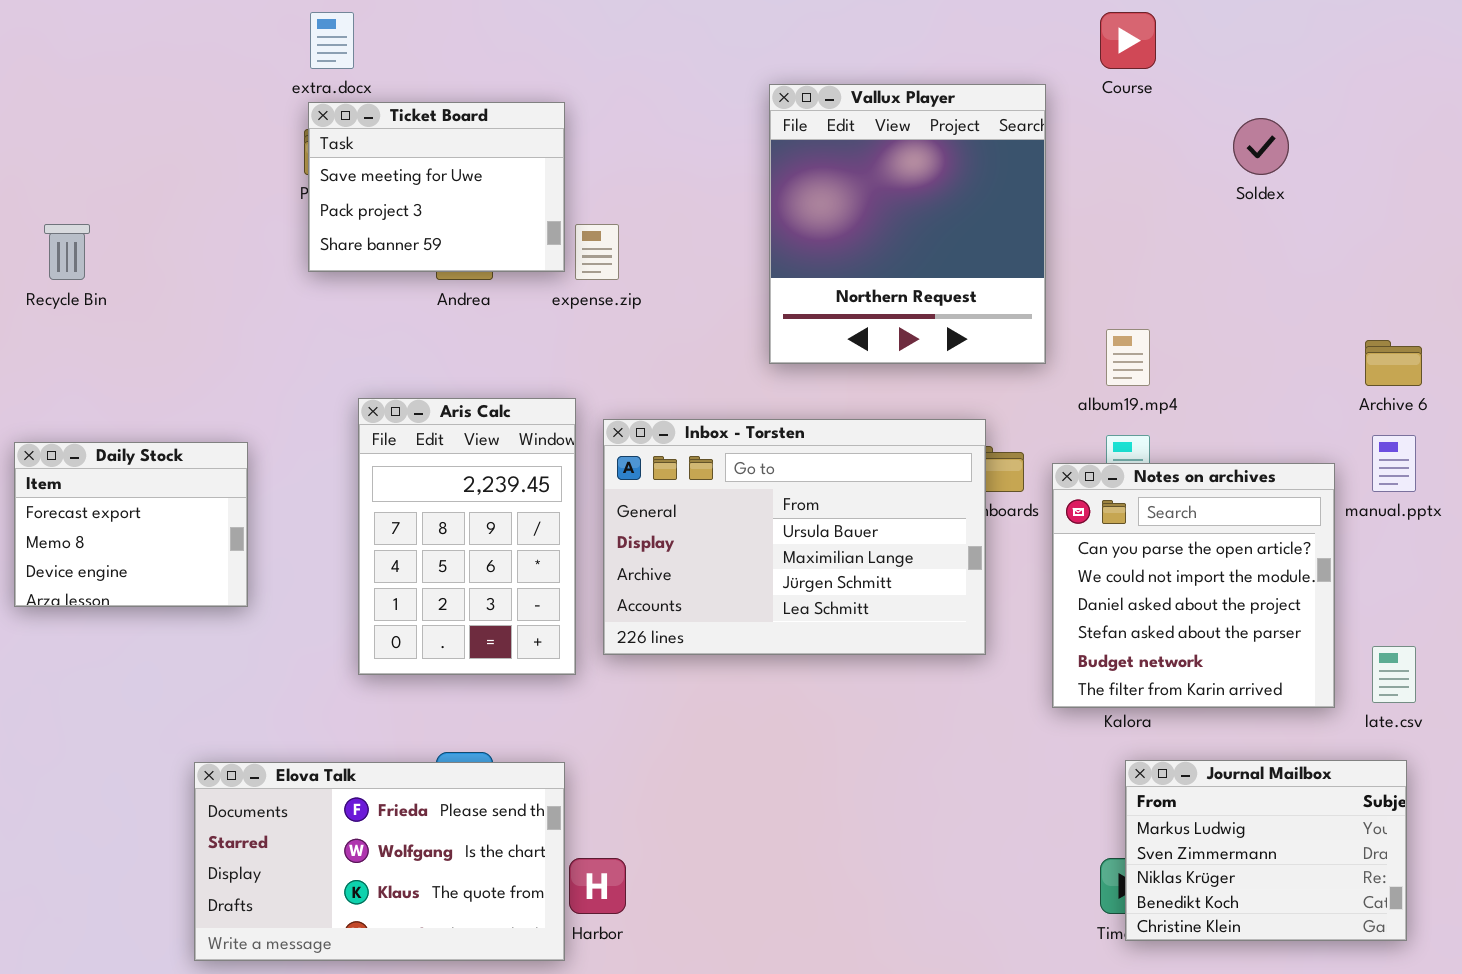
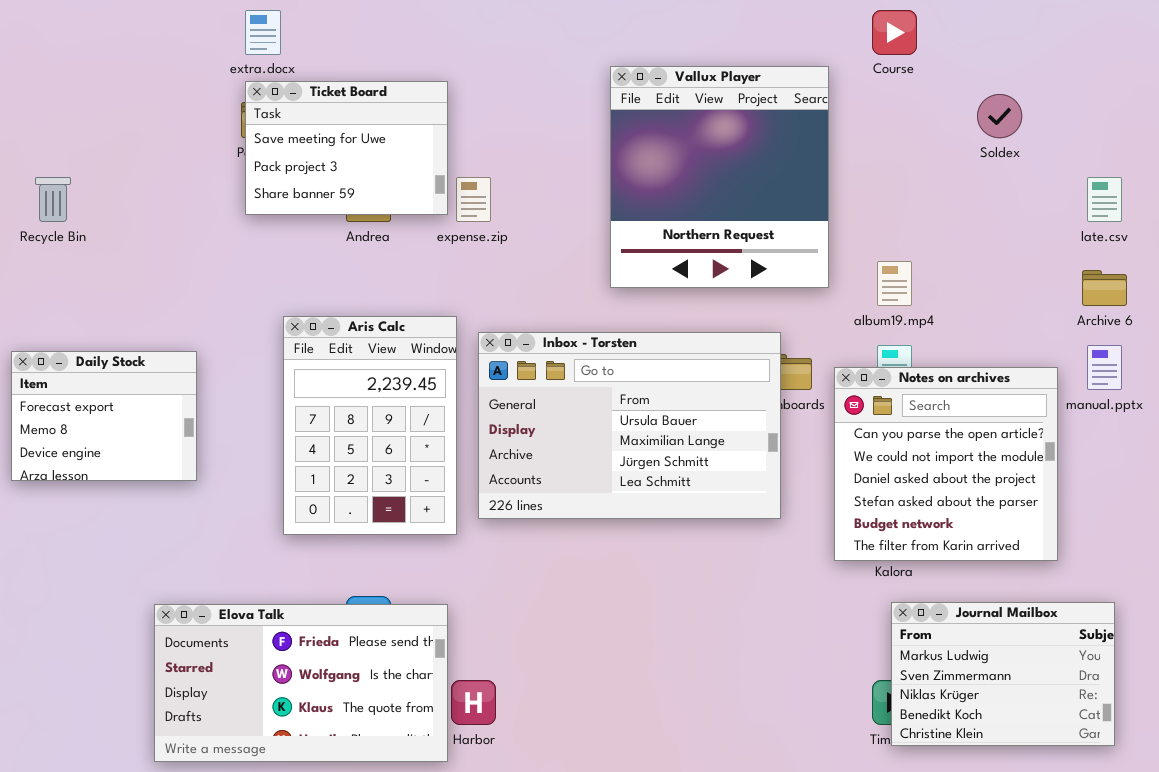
late.csv: [1372,646,1416,703] -> [1087,177,1122,222], moved

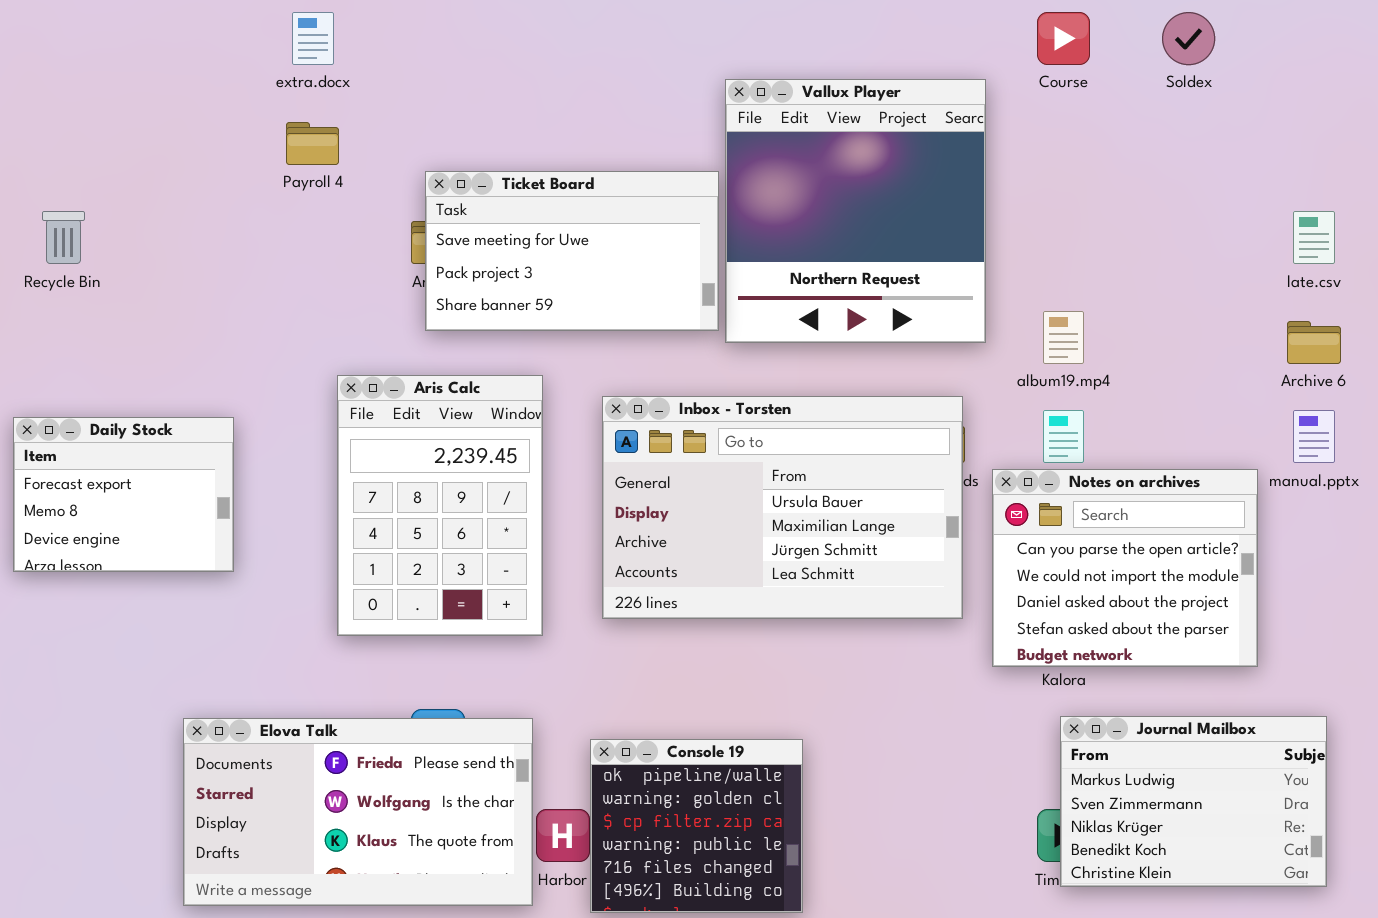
Ticket Board: [245,81,448,215] -> [425,171,719,331], moved, resized
Soldex: [977,94,1022,138] -> [1162,12,1215,65], moved
Inbox - Torsten: [478,332,781,519] -> [602,396,963,619], moved
Notes on archives: [834,367,1058,561] -> [992,469,1258,667], resized
Console 19: none -> [590,739,803,913], opened

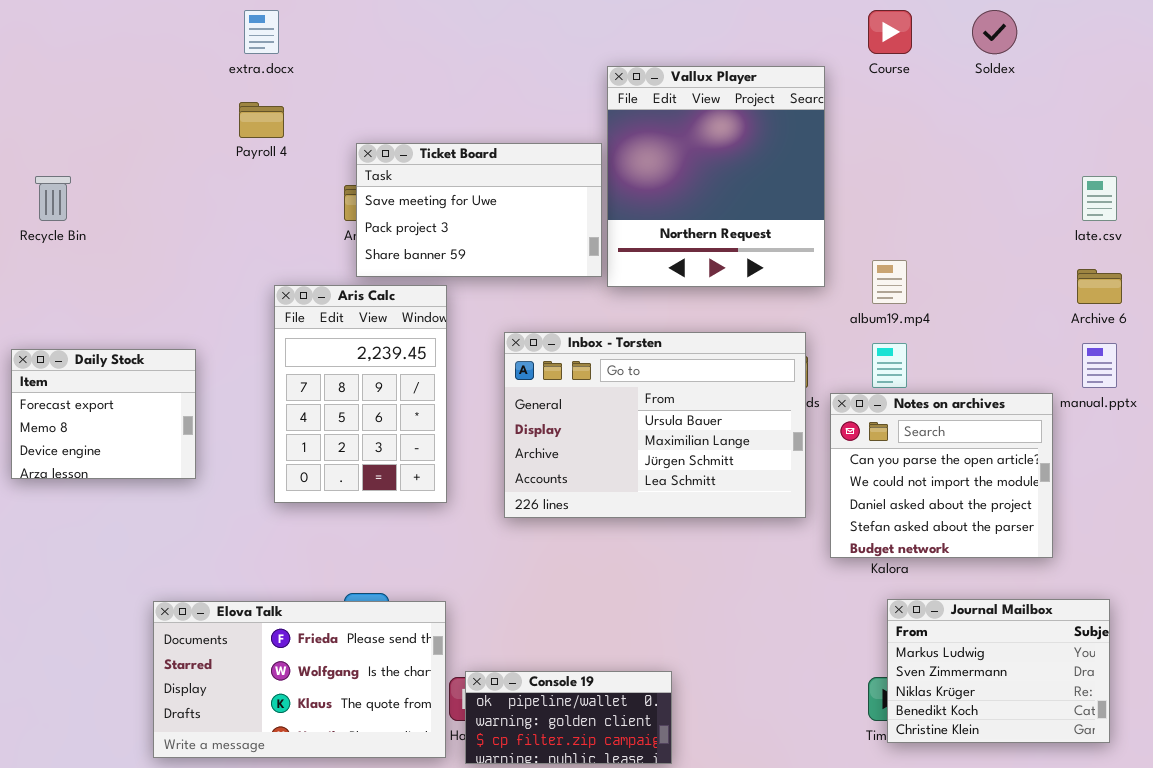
Aris Calc: [337,375,543,636] -> [274,285,447,503], moved
Console 19: [590,739,803,913] -> [465,671,672,764], resized

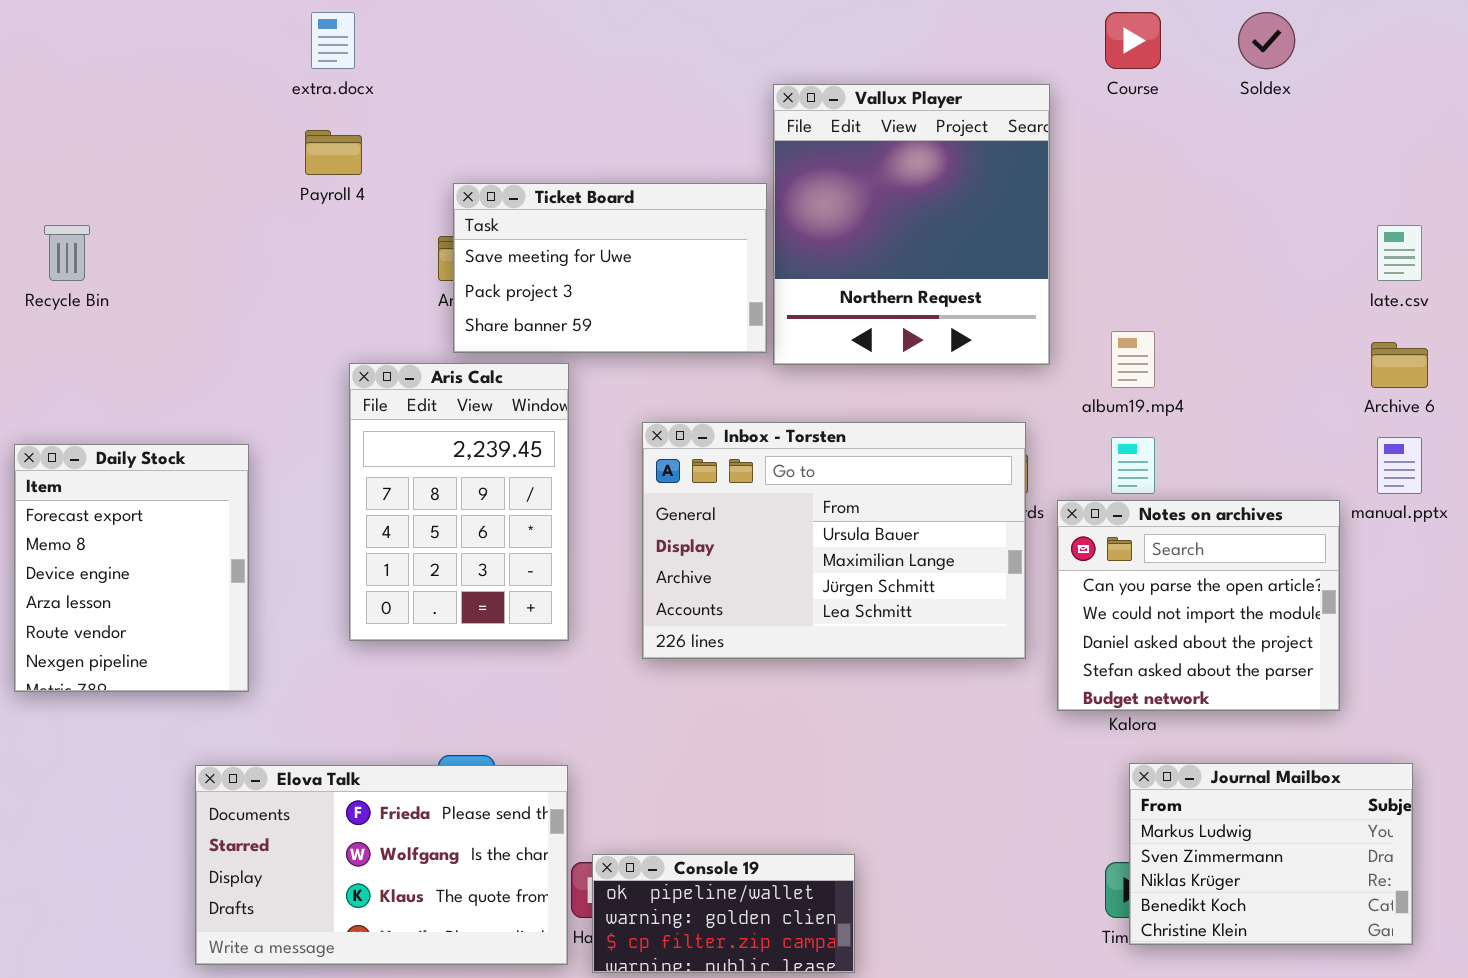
Daily Stock: [11,349,196,479] -> [14,444,249,692], resized

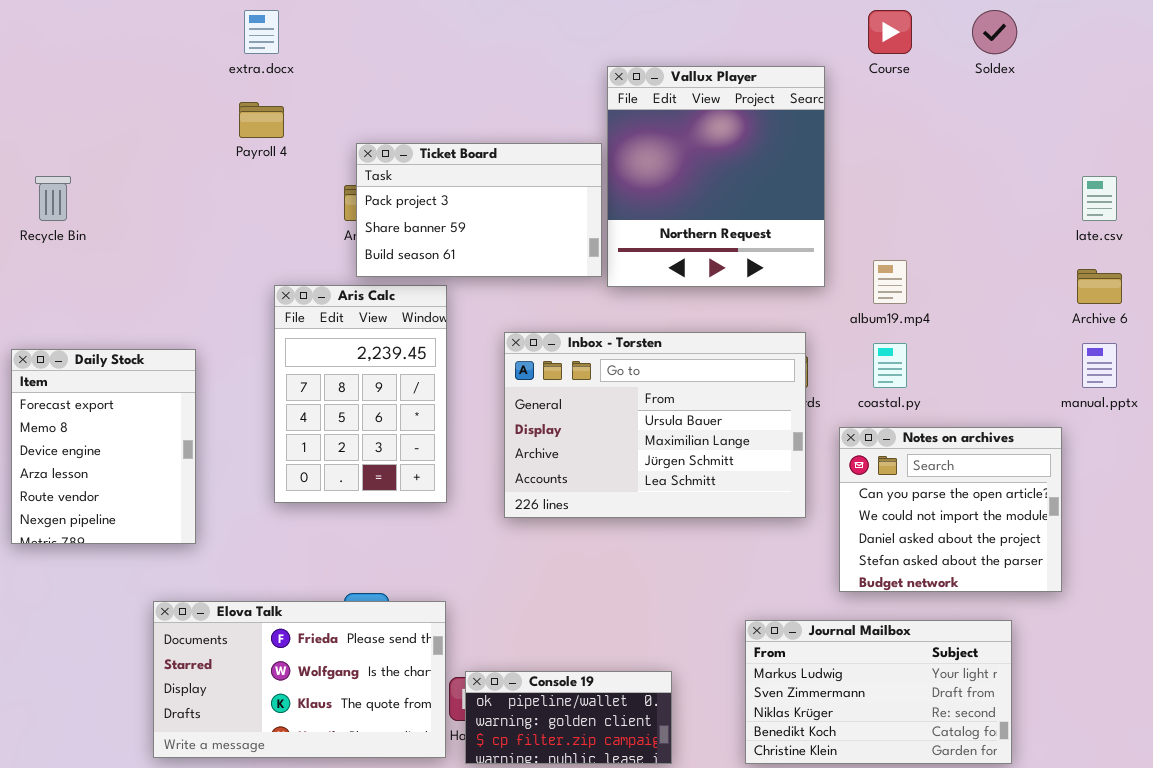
Ticket Board: [453,183,767,353] -> [356,143,602,277], scrolled down 1 row
Notes on archives: [1057,500,1340,711] -> [839,427,1062,592], moved
Journal Mailbox: [1129,763,1413,945] -> [745,620,1012,764], moved, resized

